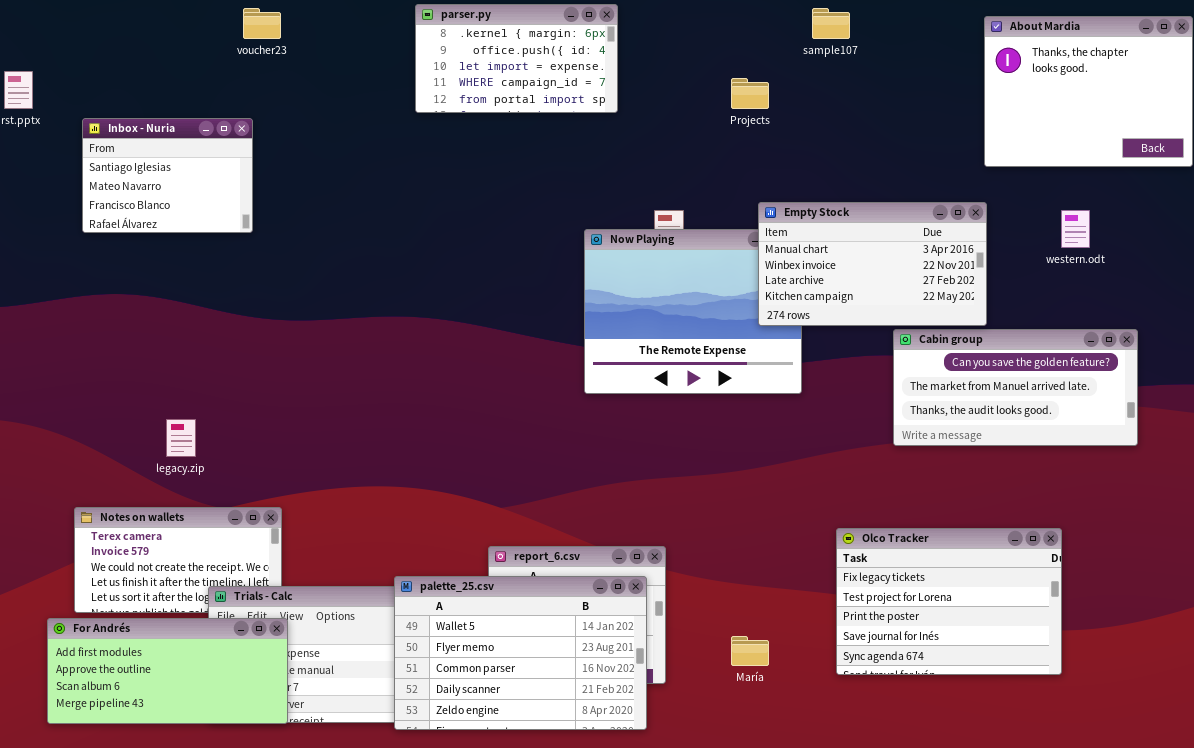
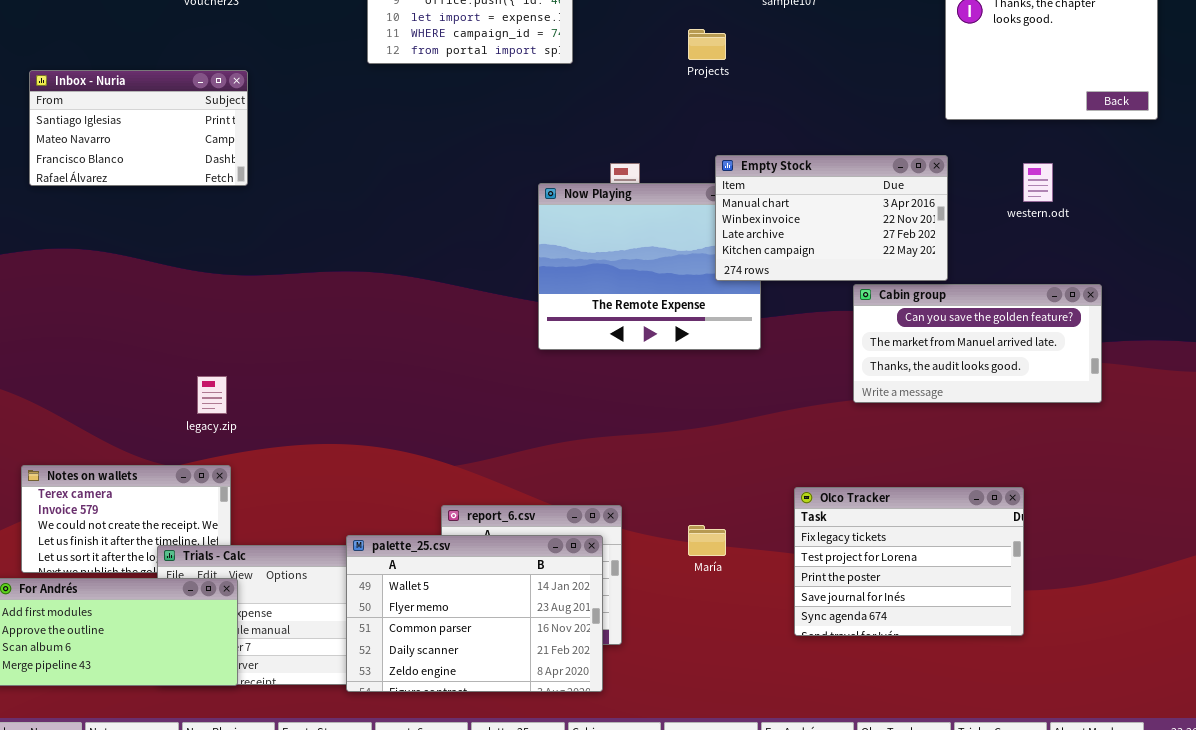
Inbox - Nuria: [82,118,253,233] -> [29,70,248,186], resized
legacy.zip: [166,419,196,457] -> [197,376,227,414], moved
María: [731,636,769,666] -> [688,525,726,556], moved

